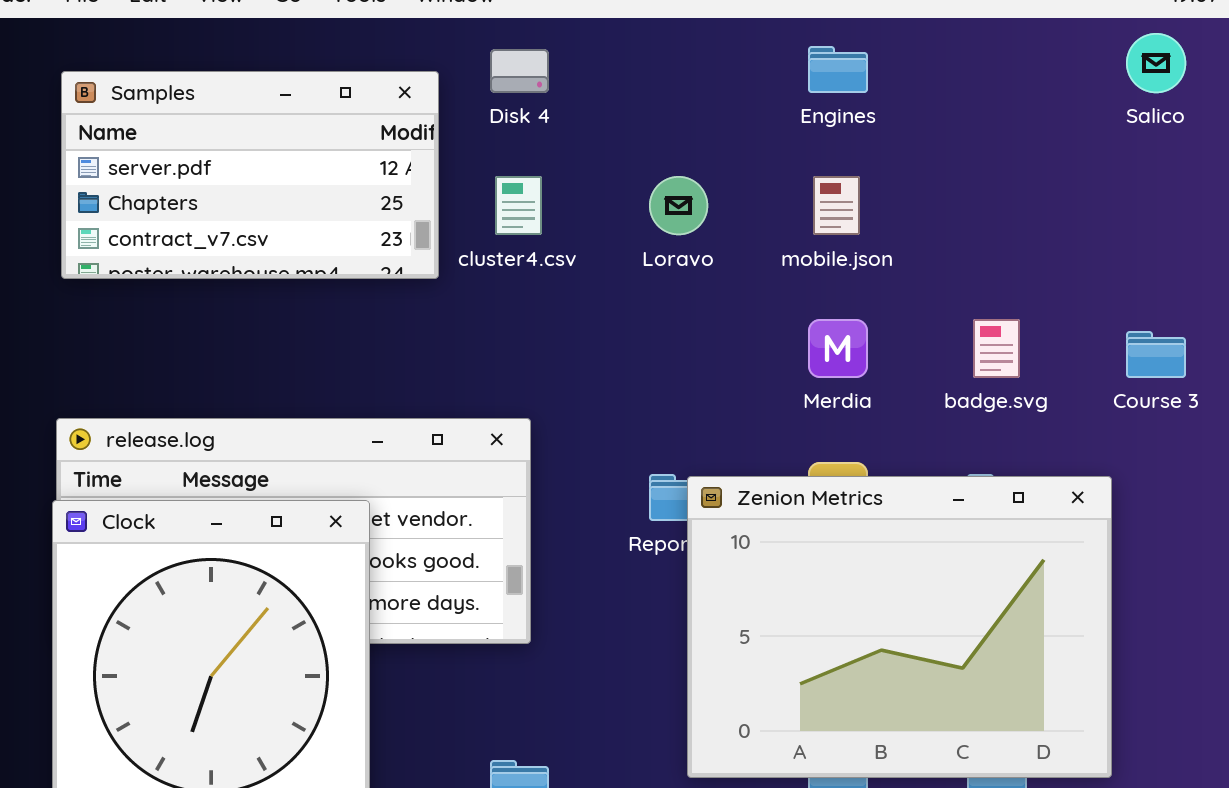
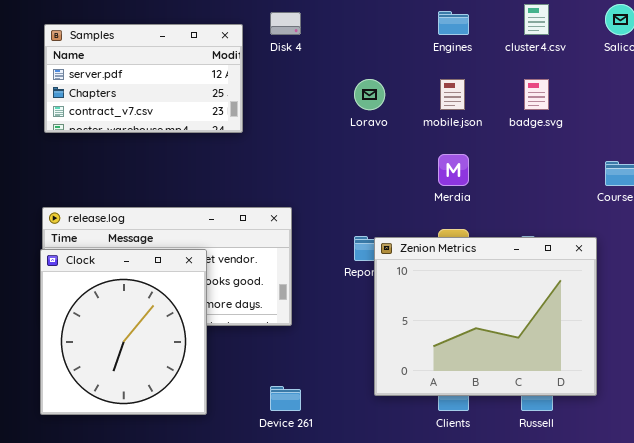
cluster4.csv: [495,176,542,235] -> [524,4,549,35], moved
badge.svg: [973,319,1020,378] -> [524,79,549,110], moved

